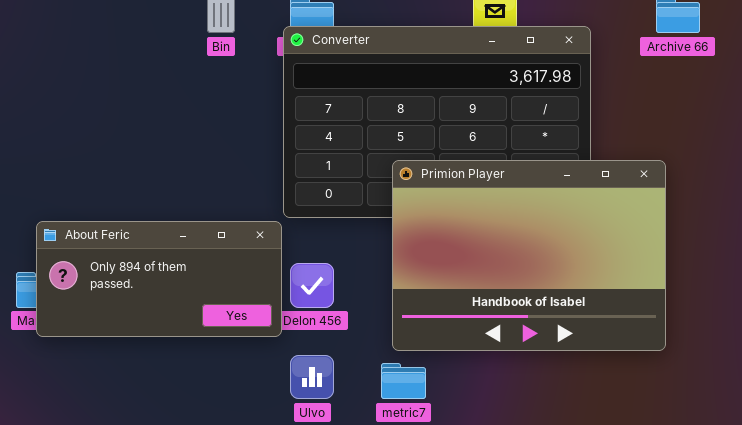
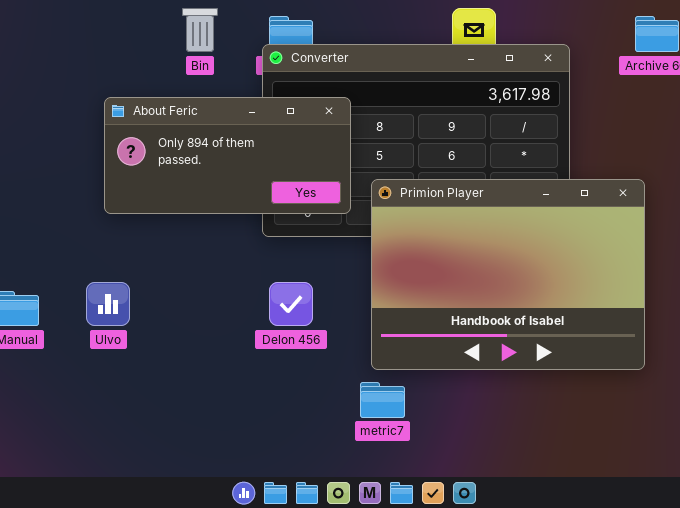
About Feric: [36,221,282,337] -> [104,97,351,214], moved
Ulvo: [290,355,334,399] -> [86,282,130,326], moved

